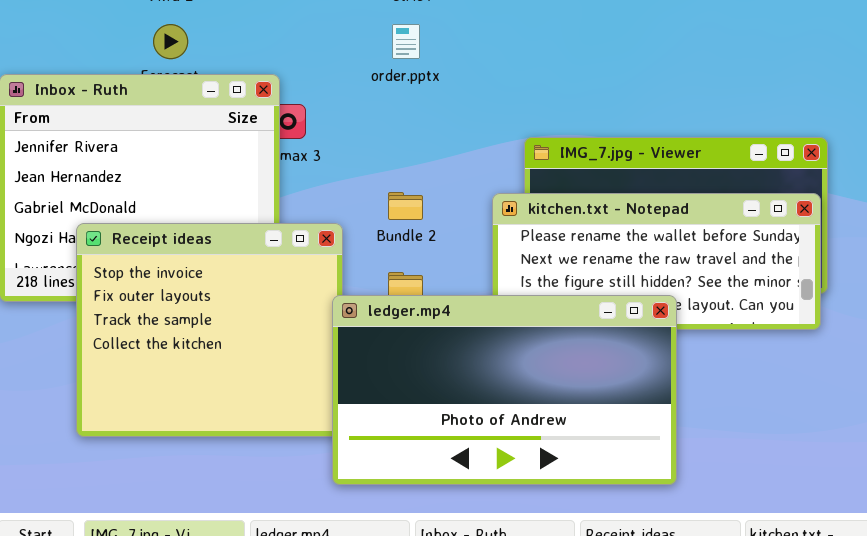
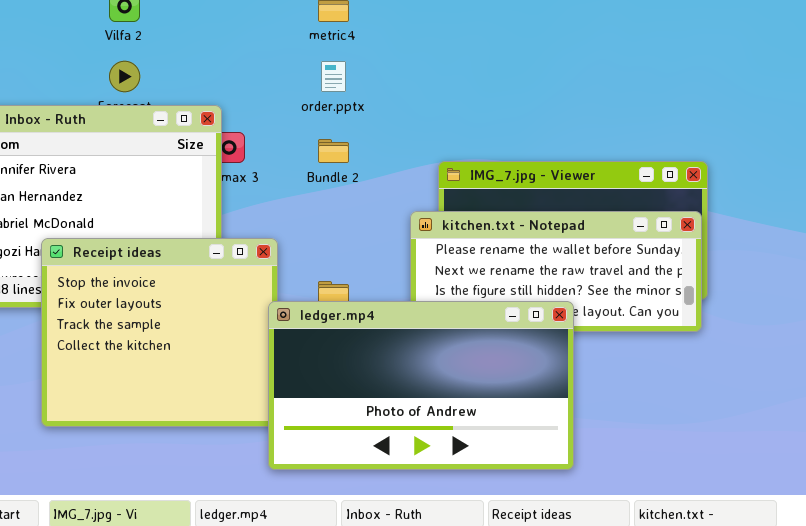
Bundle 2: [388,192,423,220] -> [318,139,349,163], moved

